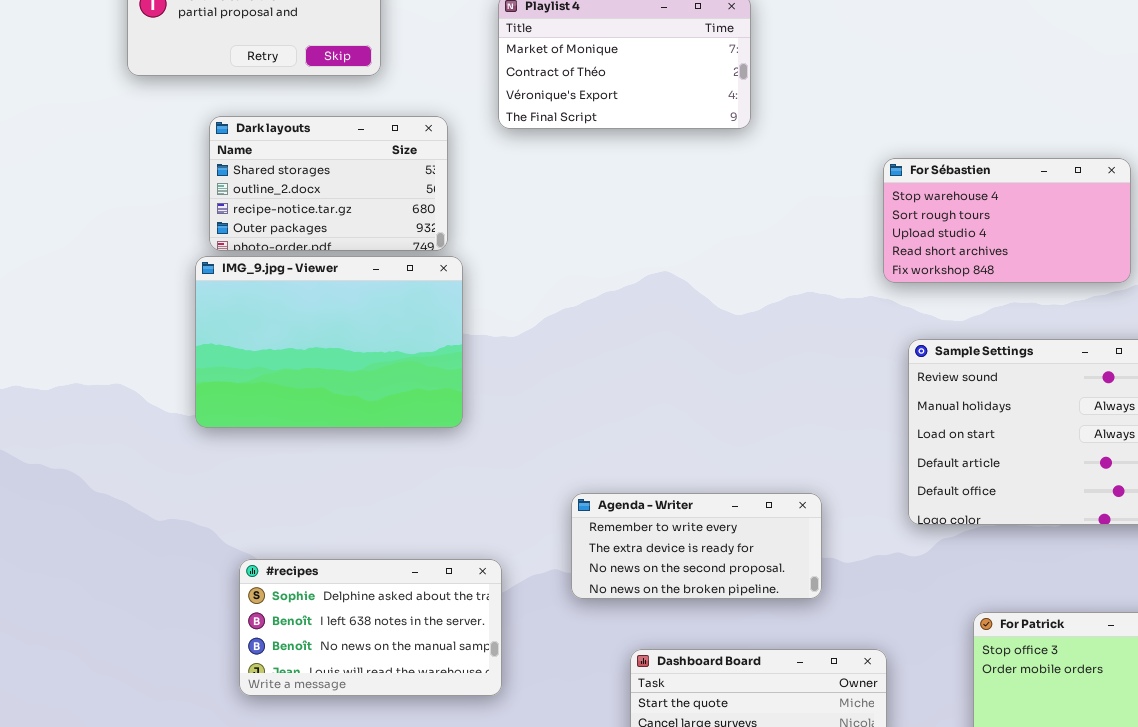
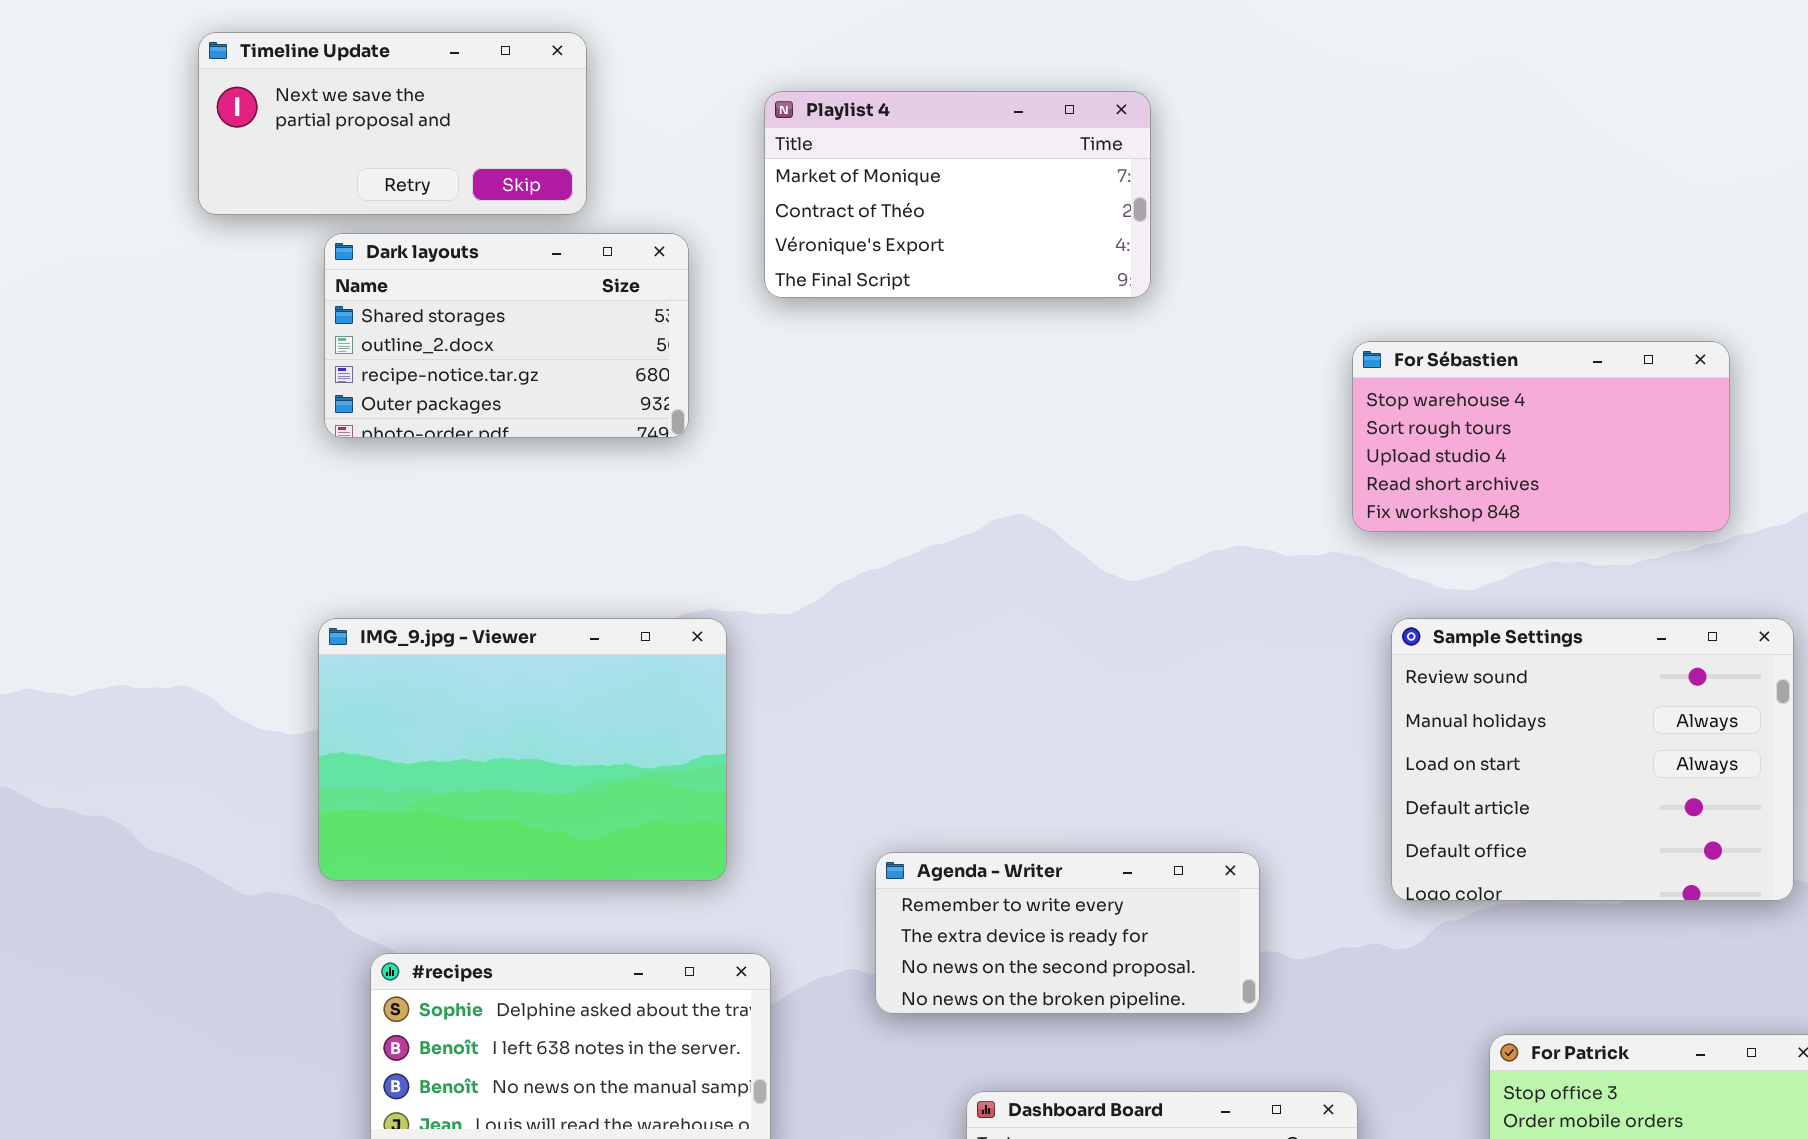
Dark layouts: [209,116,448,251] -> [324,233,689,438], moved
IMG_9.jpg - Viewer: [195,256,463,428] -> [318,618,727,881], moved

